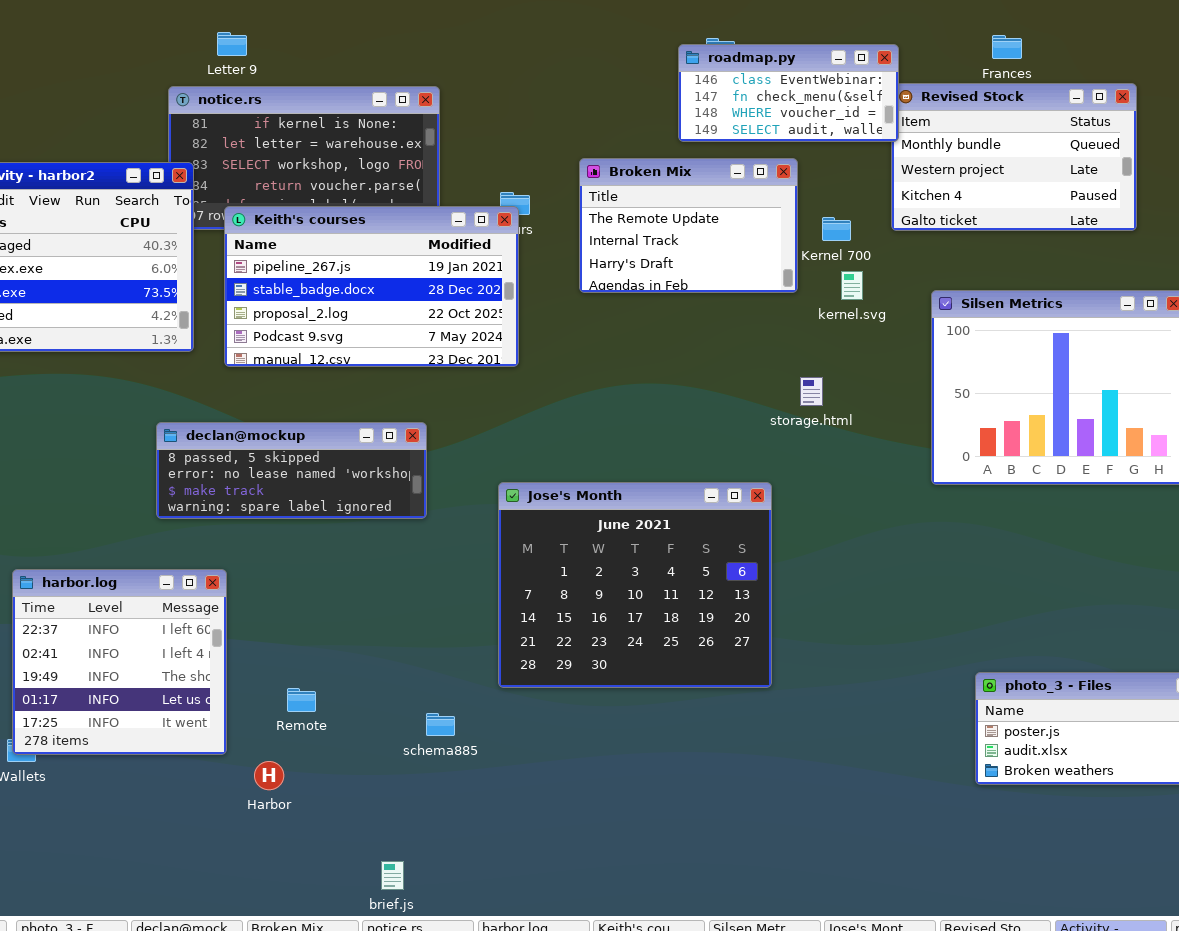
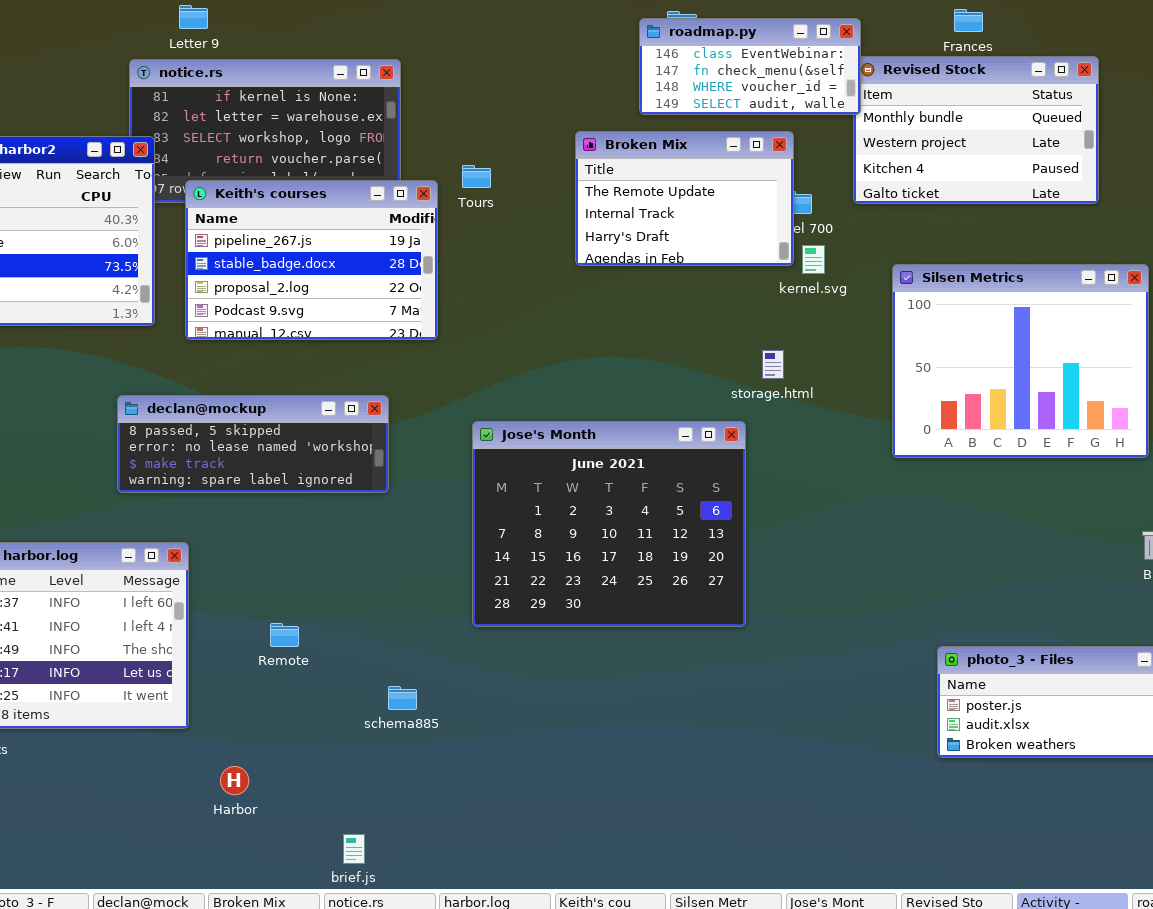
Broken Mix: [579,158,798,293] -> [575,131,794,266], moved
Keith's courses: [224,206,519,367] -> [185,180,438,340], resized
Jose's Month: [498,482,772,688] -> [472,421,746,627], moved
Remote: [287,688,316,712] -> [270,623,299,647], moved
Harbor: [254,761,284,790] -> [220,766,249,795], moved

